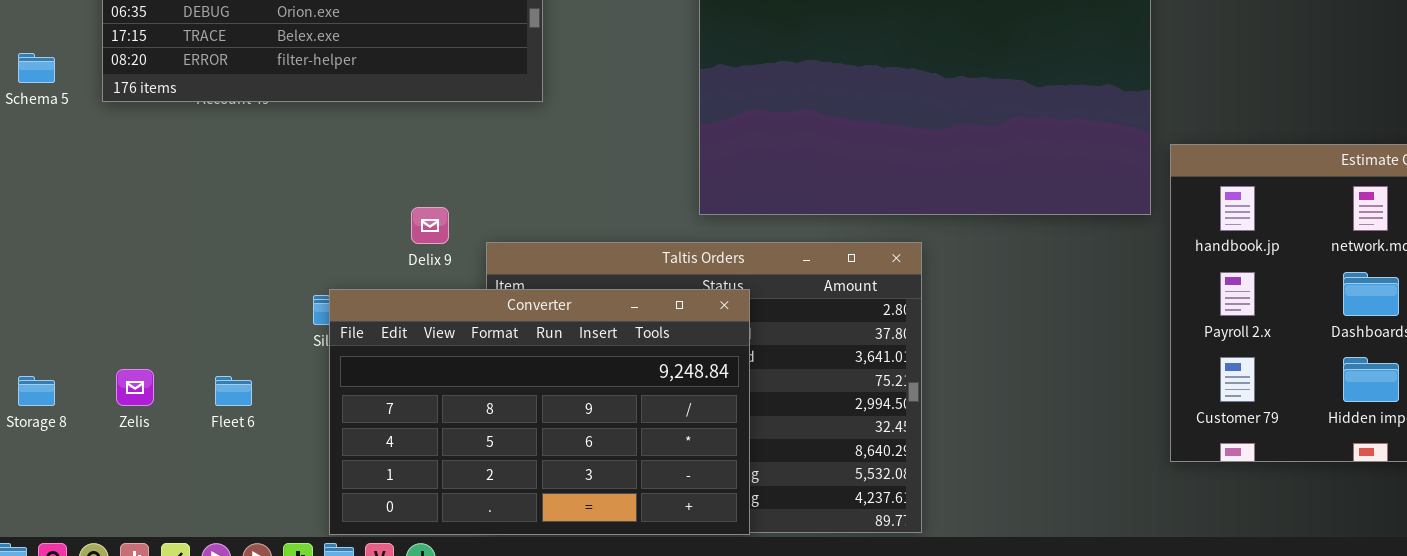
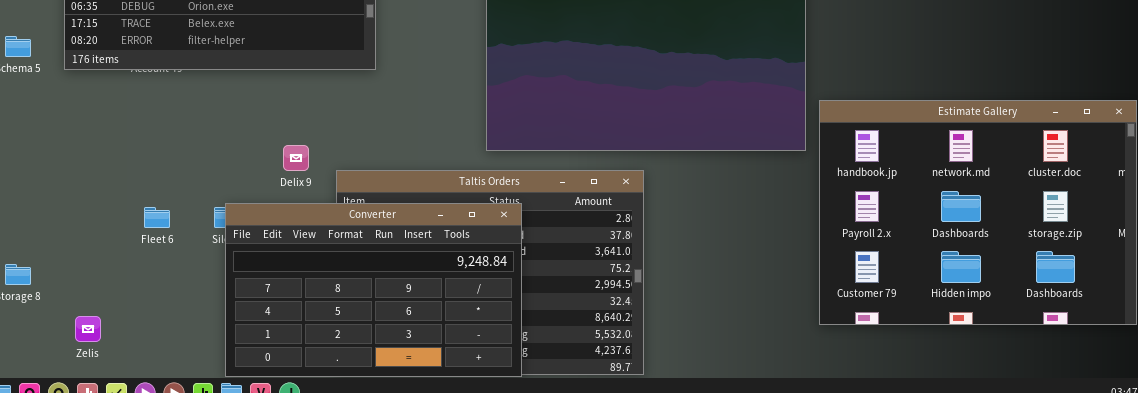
Zelis: [116,369,154,406] -> [75,316,101,342], moved
Fleet 6: [215,376,252,406] -> [144,207,170,228], moved

